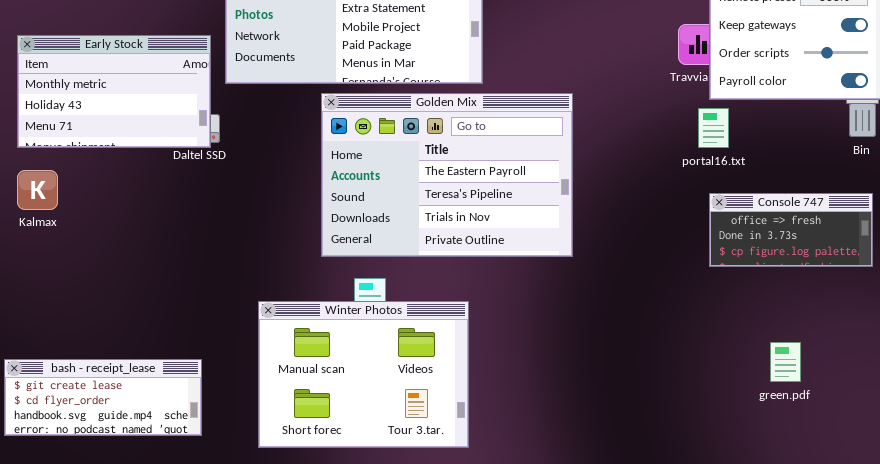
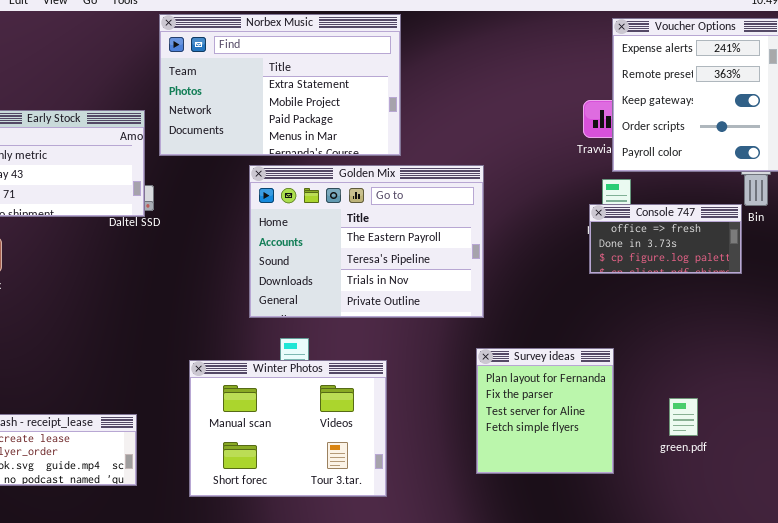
Console 747: [709,193,873,267] -> [589,204,742,274], moved
Survey ideas: none -> [476,348,614,474], opened

